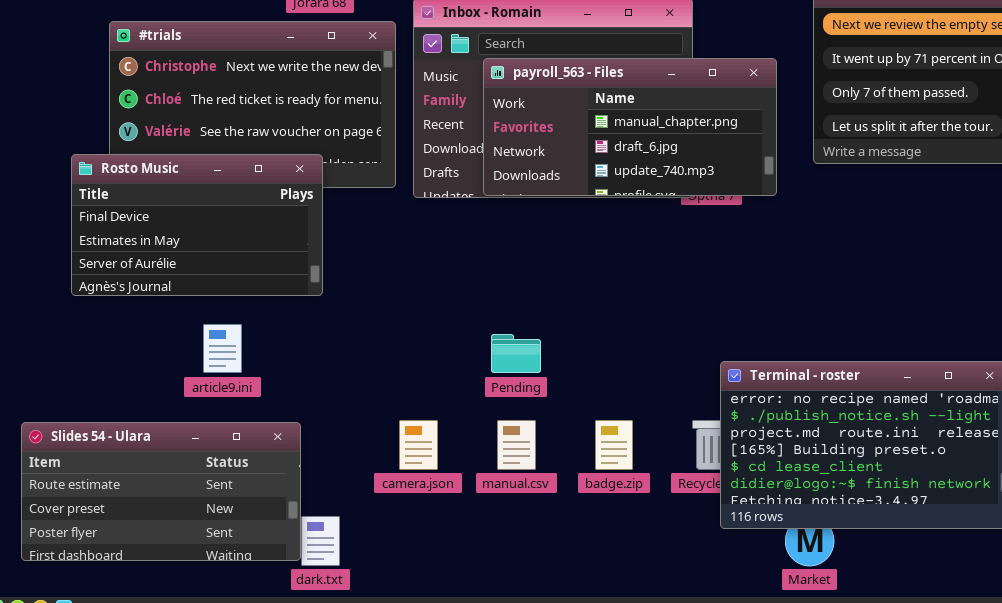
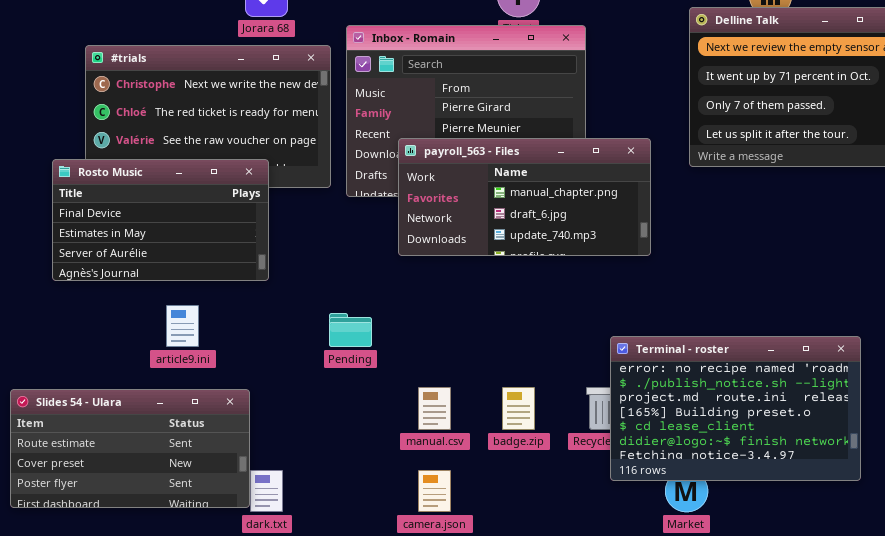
payroll_563 - Files: [483,58,777,196] -> [398,138,651,256], moved
Pending: [491,334,541,373] -> [329,313,372,347], moved
camera.json: [399,420,438,470] -> [418,470,451,512], moved

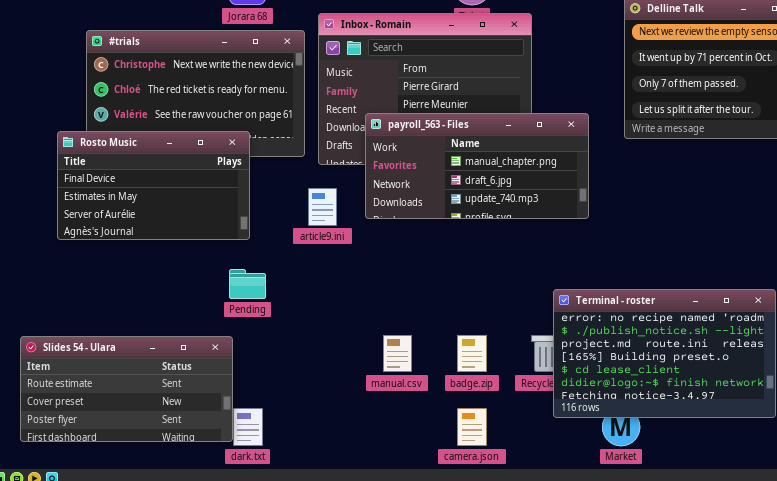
article9.ini: [166,305,199,347] -> [308,188,337,226], moved
Pending: [329,313,372,347] -> [229,269,266,299], moved
camera.json: [418,470,451,512] -> [457,408,487,446], moved

